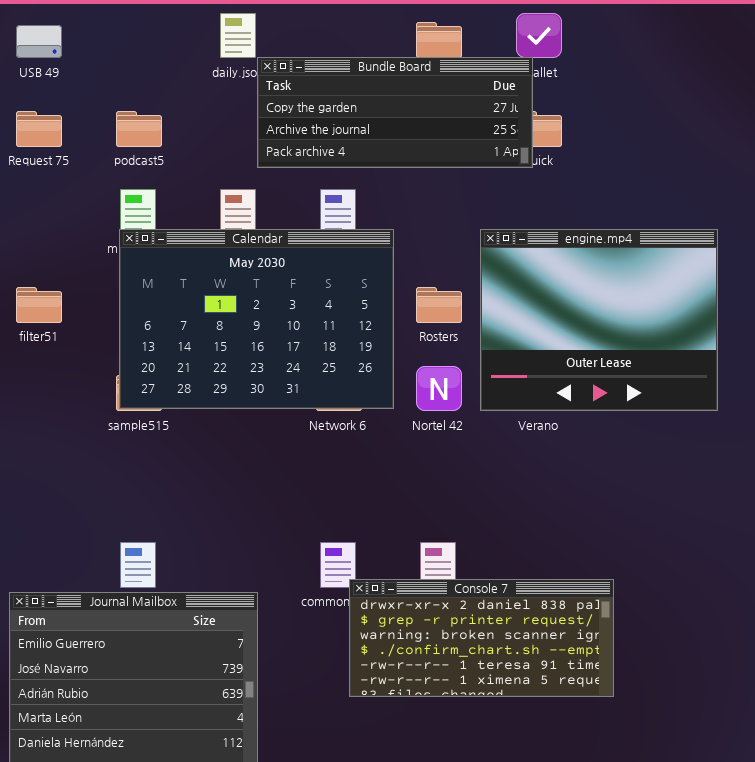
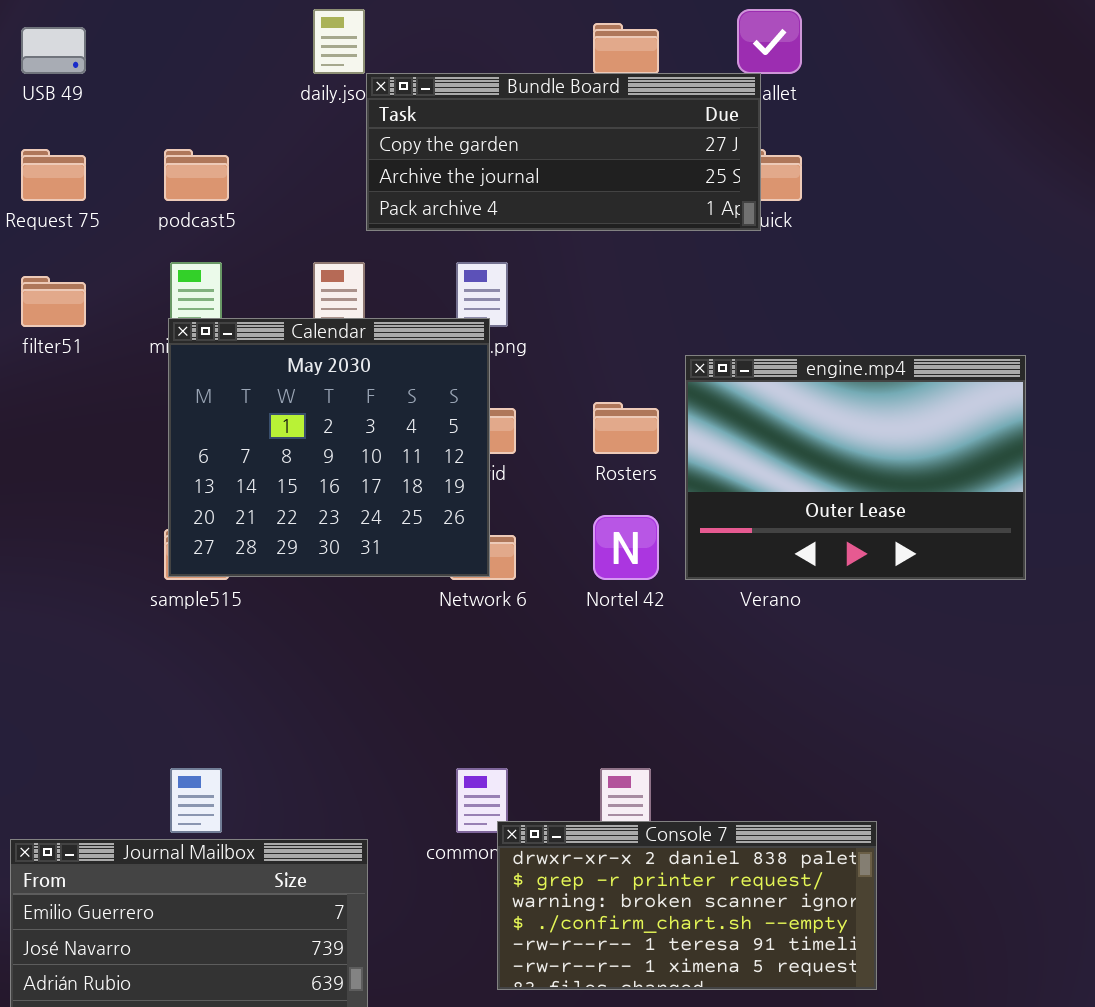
Calendar: [119,229,394,409] -> [168,318,490,577], resized
engine.mp4: [480,229,718,411] -> [685,355,1026,580], resized
filter51: [16,287,62,323] -> [21,276,86,327], moved

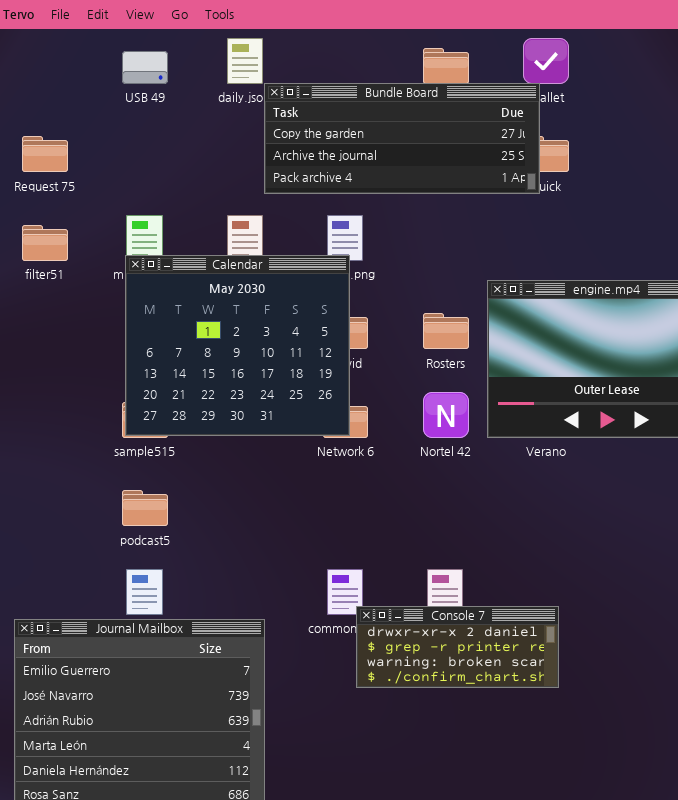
USB 49: [21,27,86,74] -> [122,51,168,84], moved
podcast5: [164,149,229,201] -> [122,490,168,526], moved
Console 7: [497,821,877,990] -> [356,606,559,688], resized

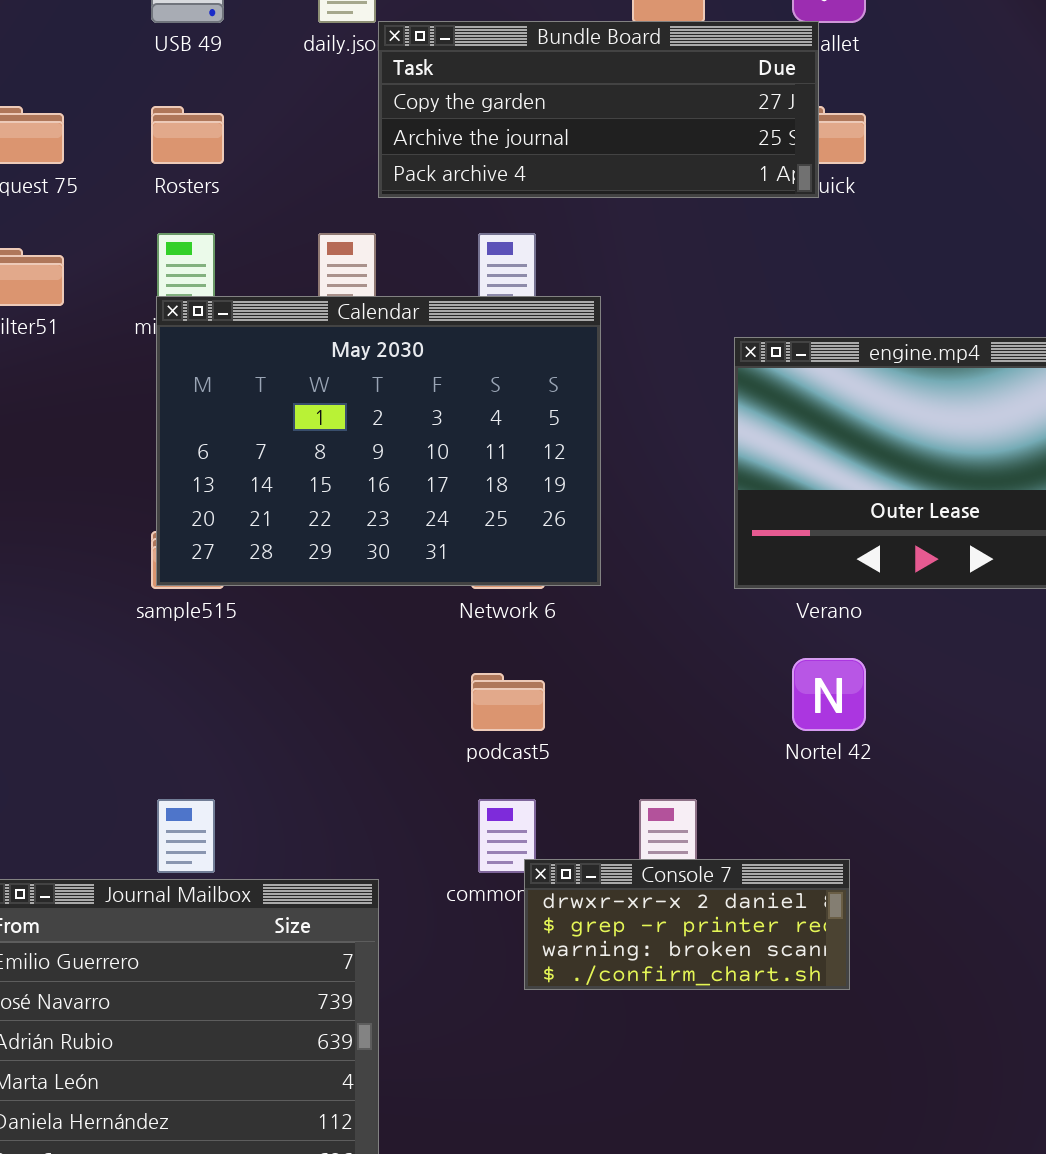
Calendar: [125,255,350,436] -> [156,296,601,586], resized
Rosters: [423,313,469,349] -> [151,106,224,164], moved
Nortel 42: [423,392,469,438] -> [792,658,866,731], moved
podcast5: [122,490,168,526] -> [471,673,545,731], moved

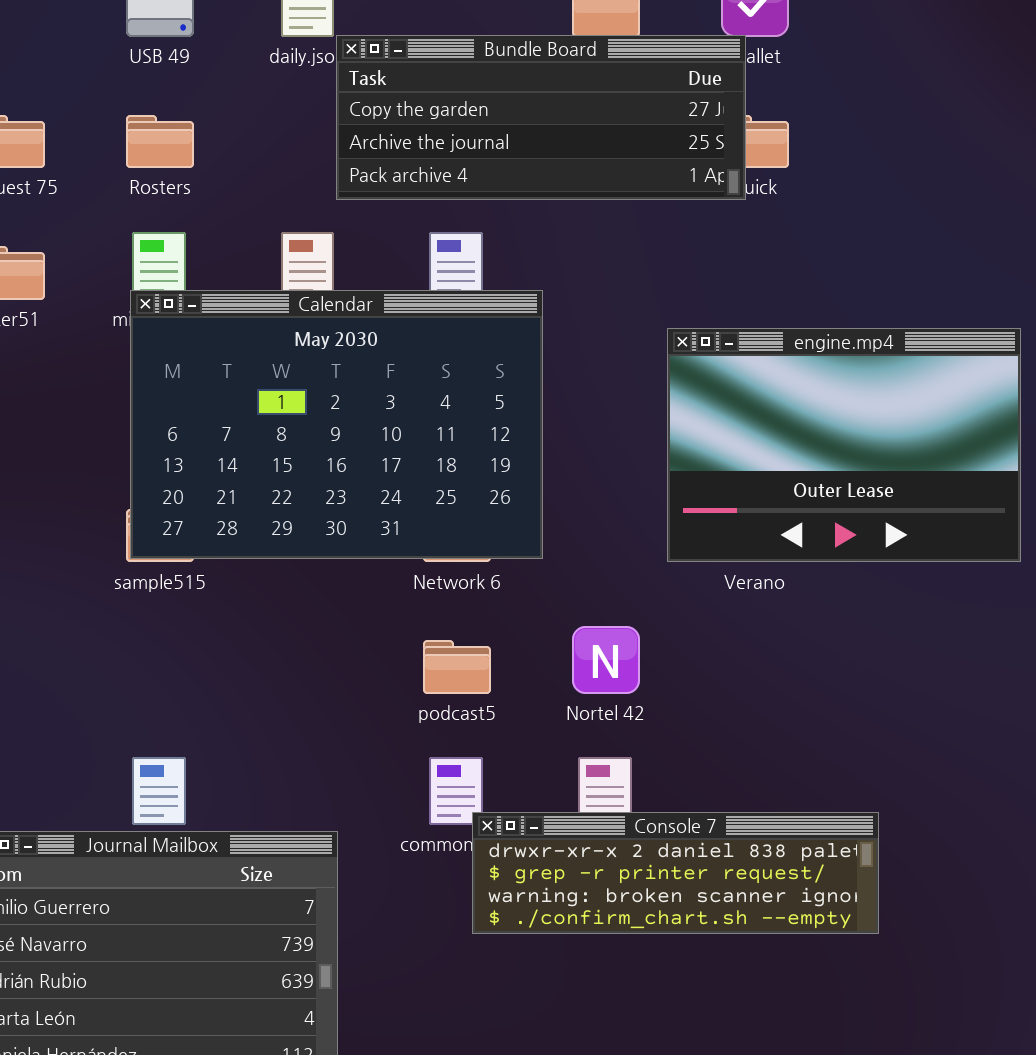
Nortel 42: [792,658,866,731] -> [572,626,640,694], moved
Console 7: [524,859,850,990] -> [472,812,879,934], resized

